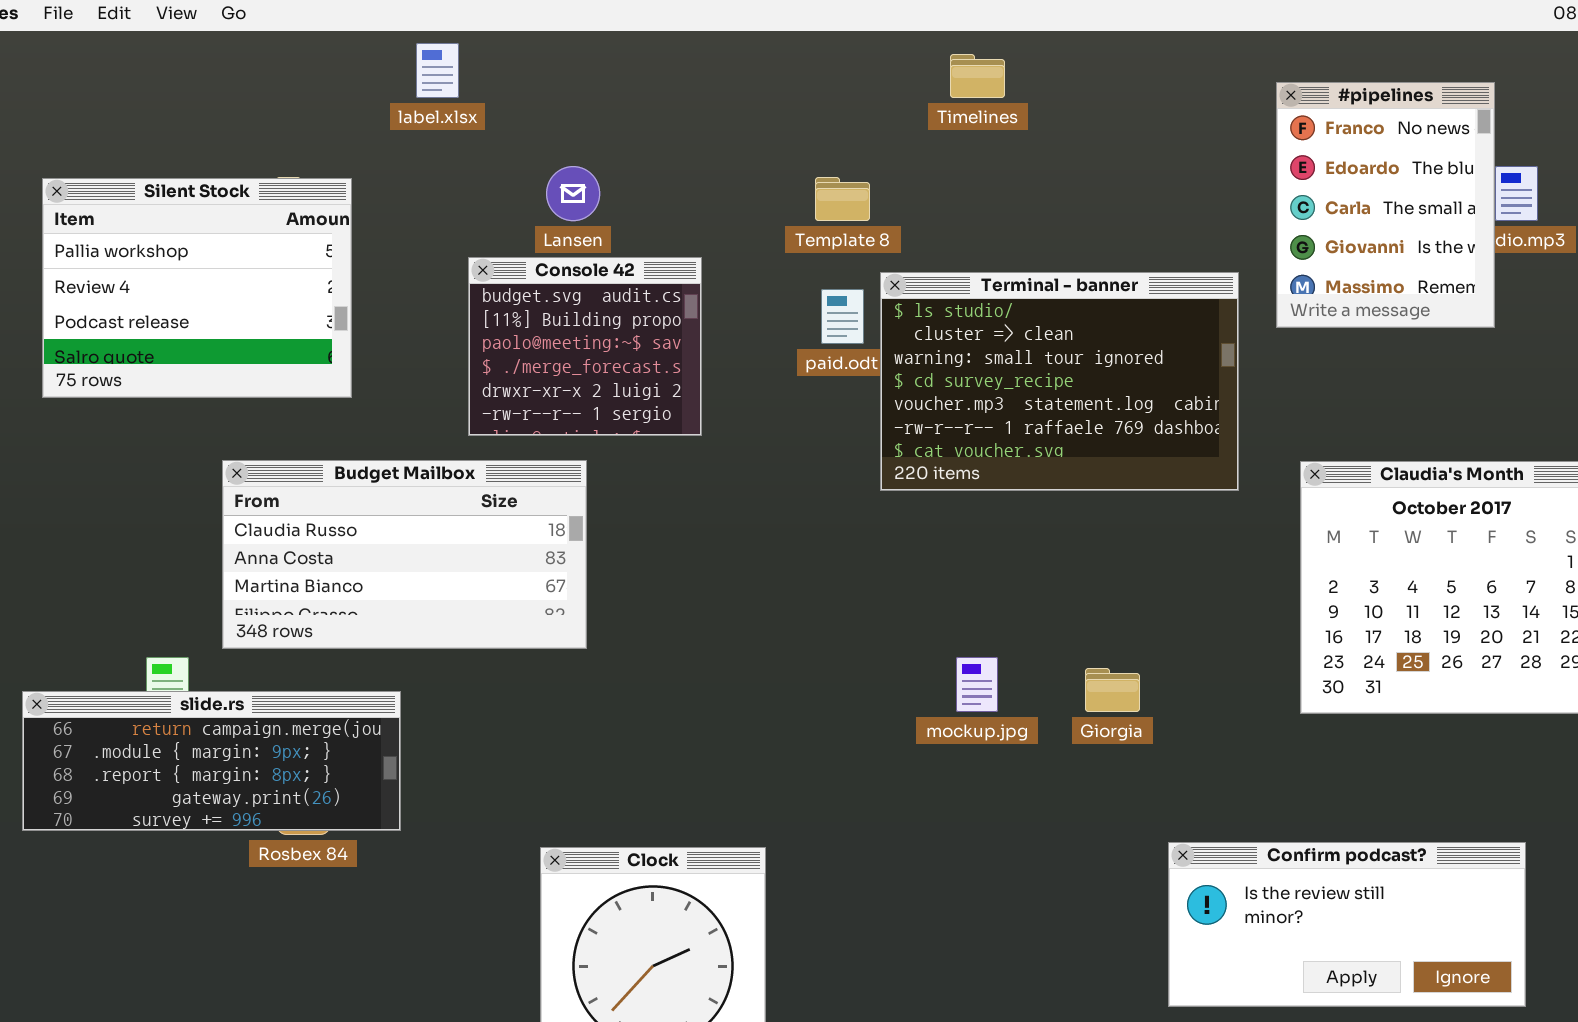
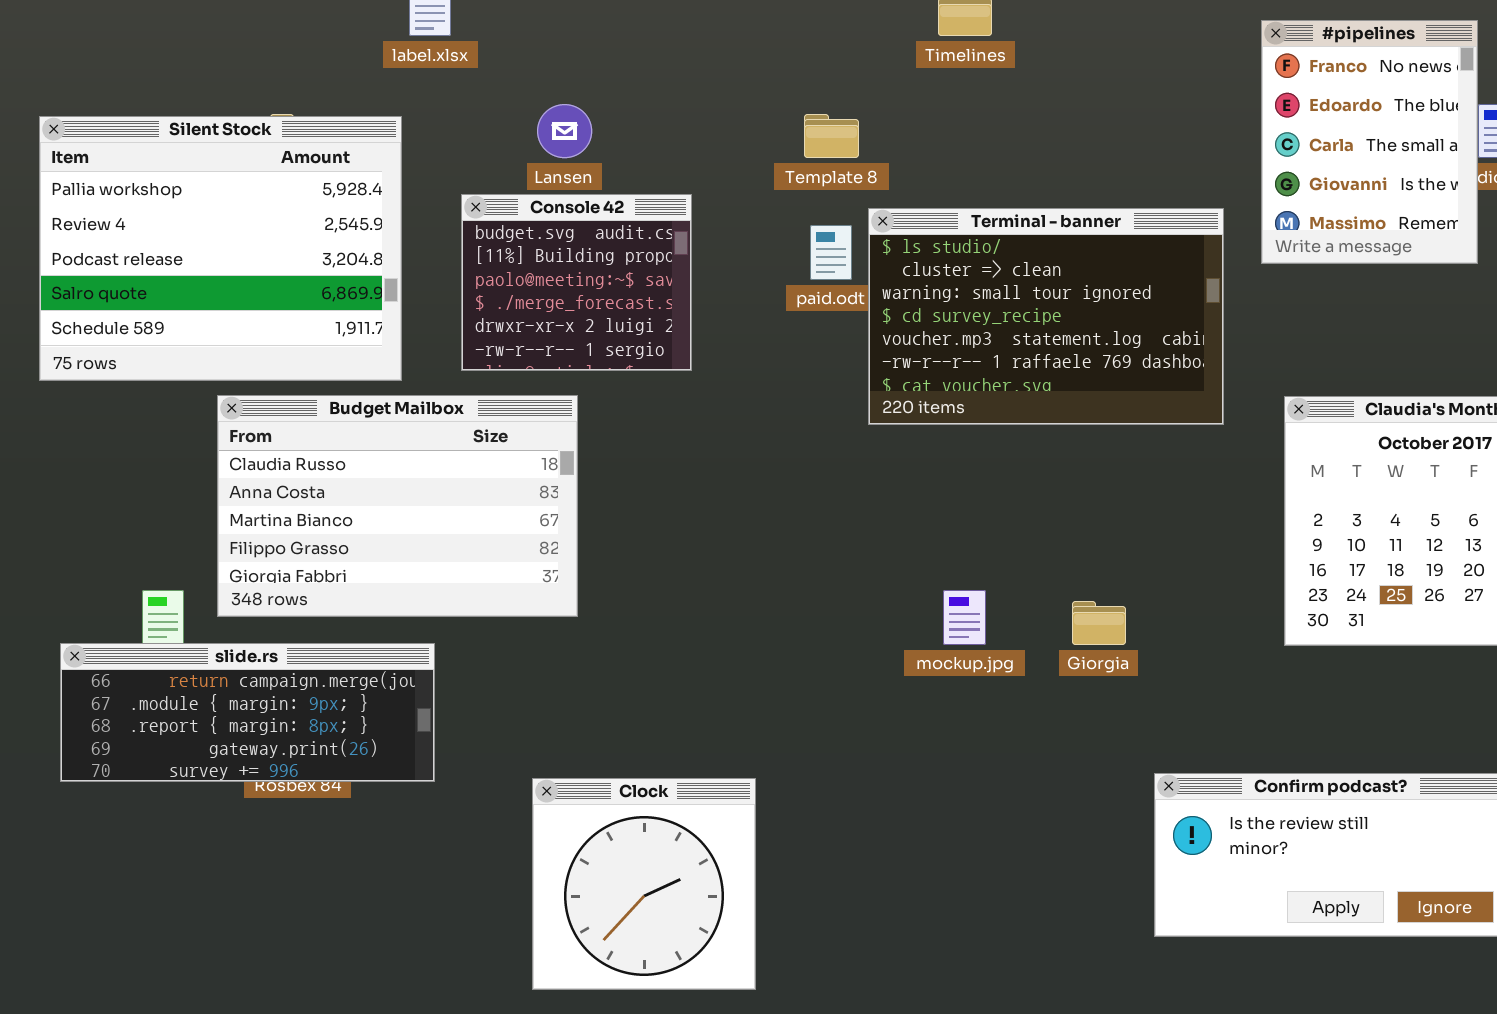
Silent Stock: [42,178,352,398] -> [39,116,402,381], resized
Budget Mailbox: [222,460,587,649] -> [217,395,578,617], resized
slide.rs: [22,691,401,831] -> [60,643,435,782], moved

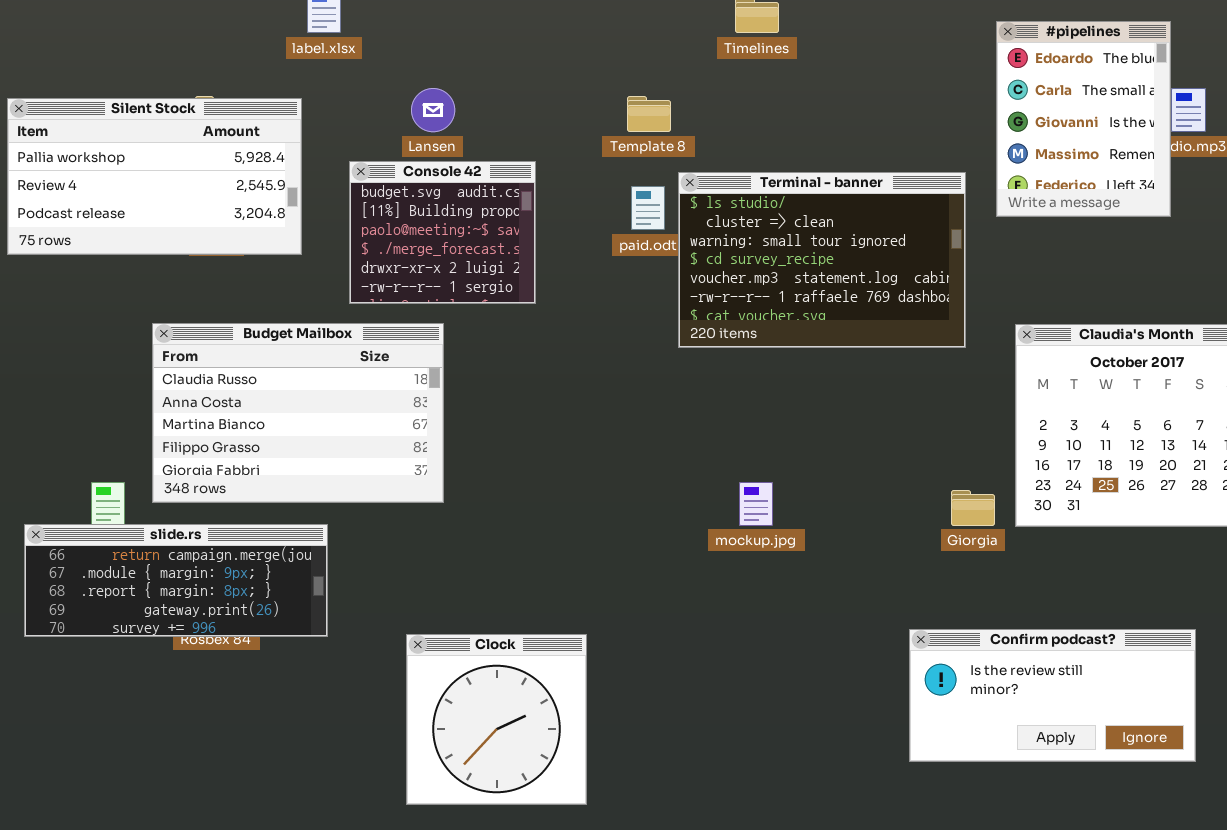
#pipelines: [1261,20,1478,264] -> [996,21,1171,217], scrolled down 1 row
Silent Stock: [39,116,402,381] -> [7,98,302,255], resized
Giorgia: [1072,601,1126,645] -> [951,490,995,526], moved

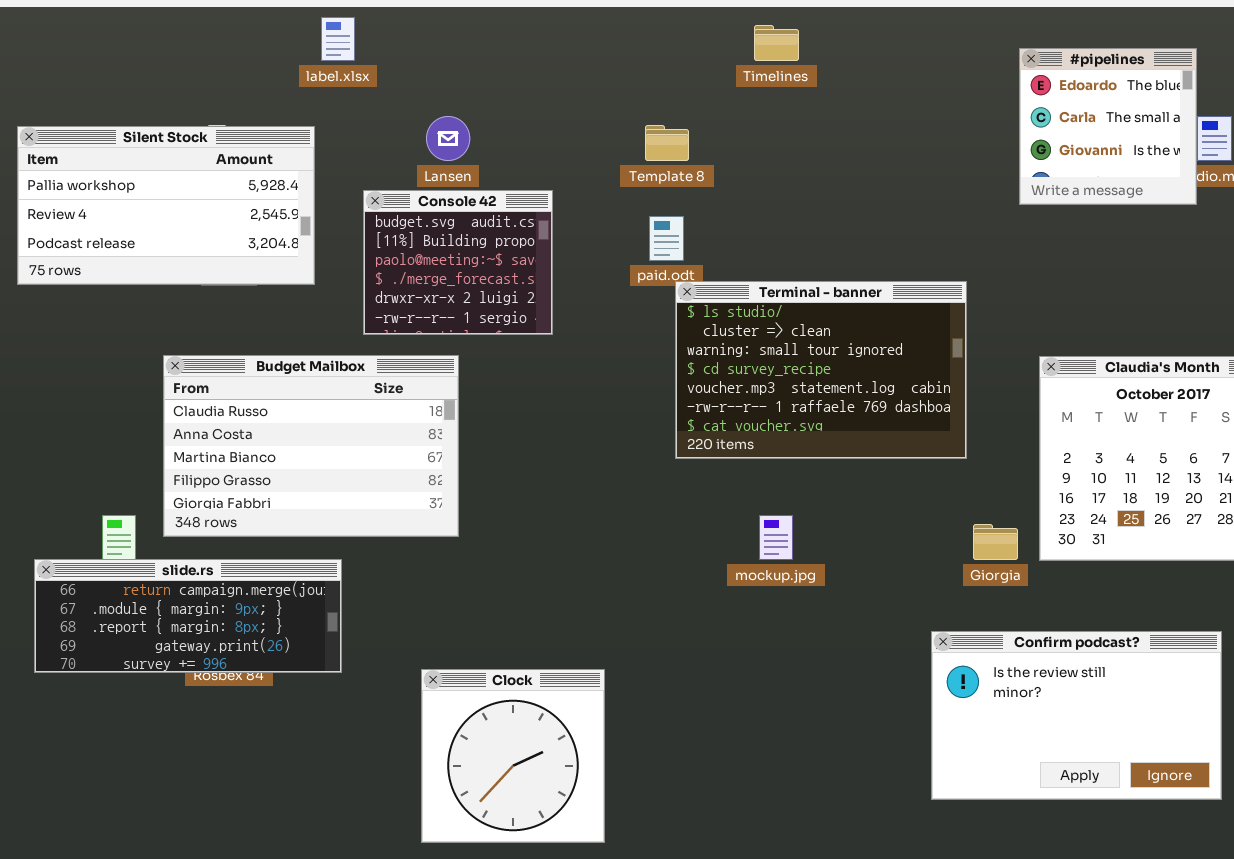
#pipelines: [996,21,1171,217] -> [1019,48,1197,205], resized
Terminal - banner: [678,172,966,348] -> [675,281,967,459], moved
Confirm podcast?: [909,629,1196,762] -> [931,631,1222,800], resized

